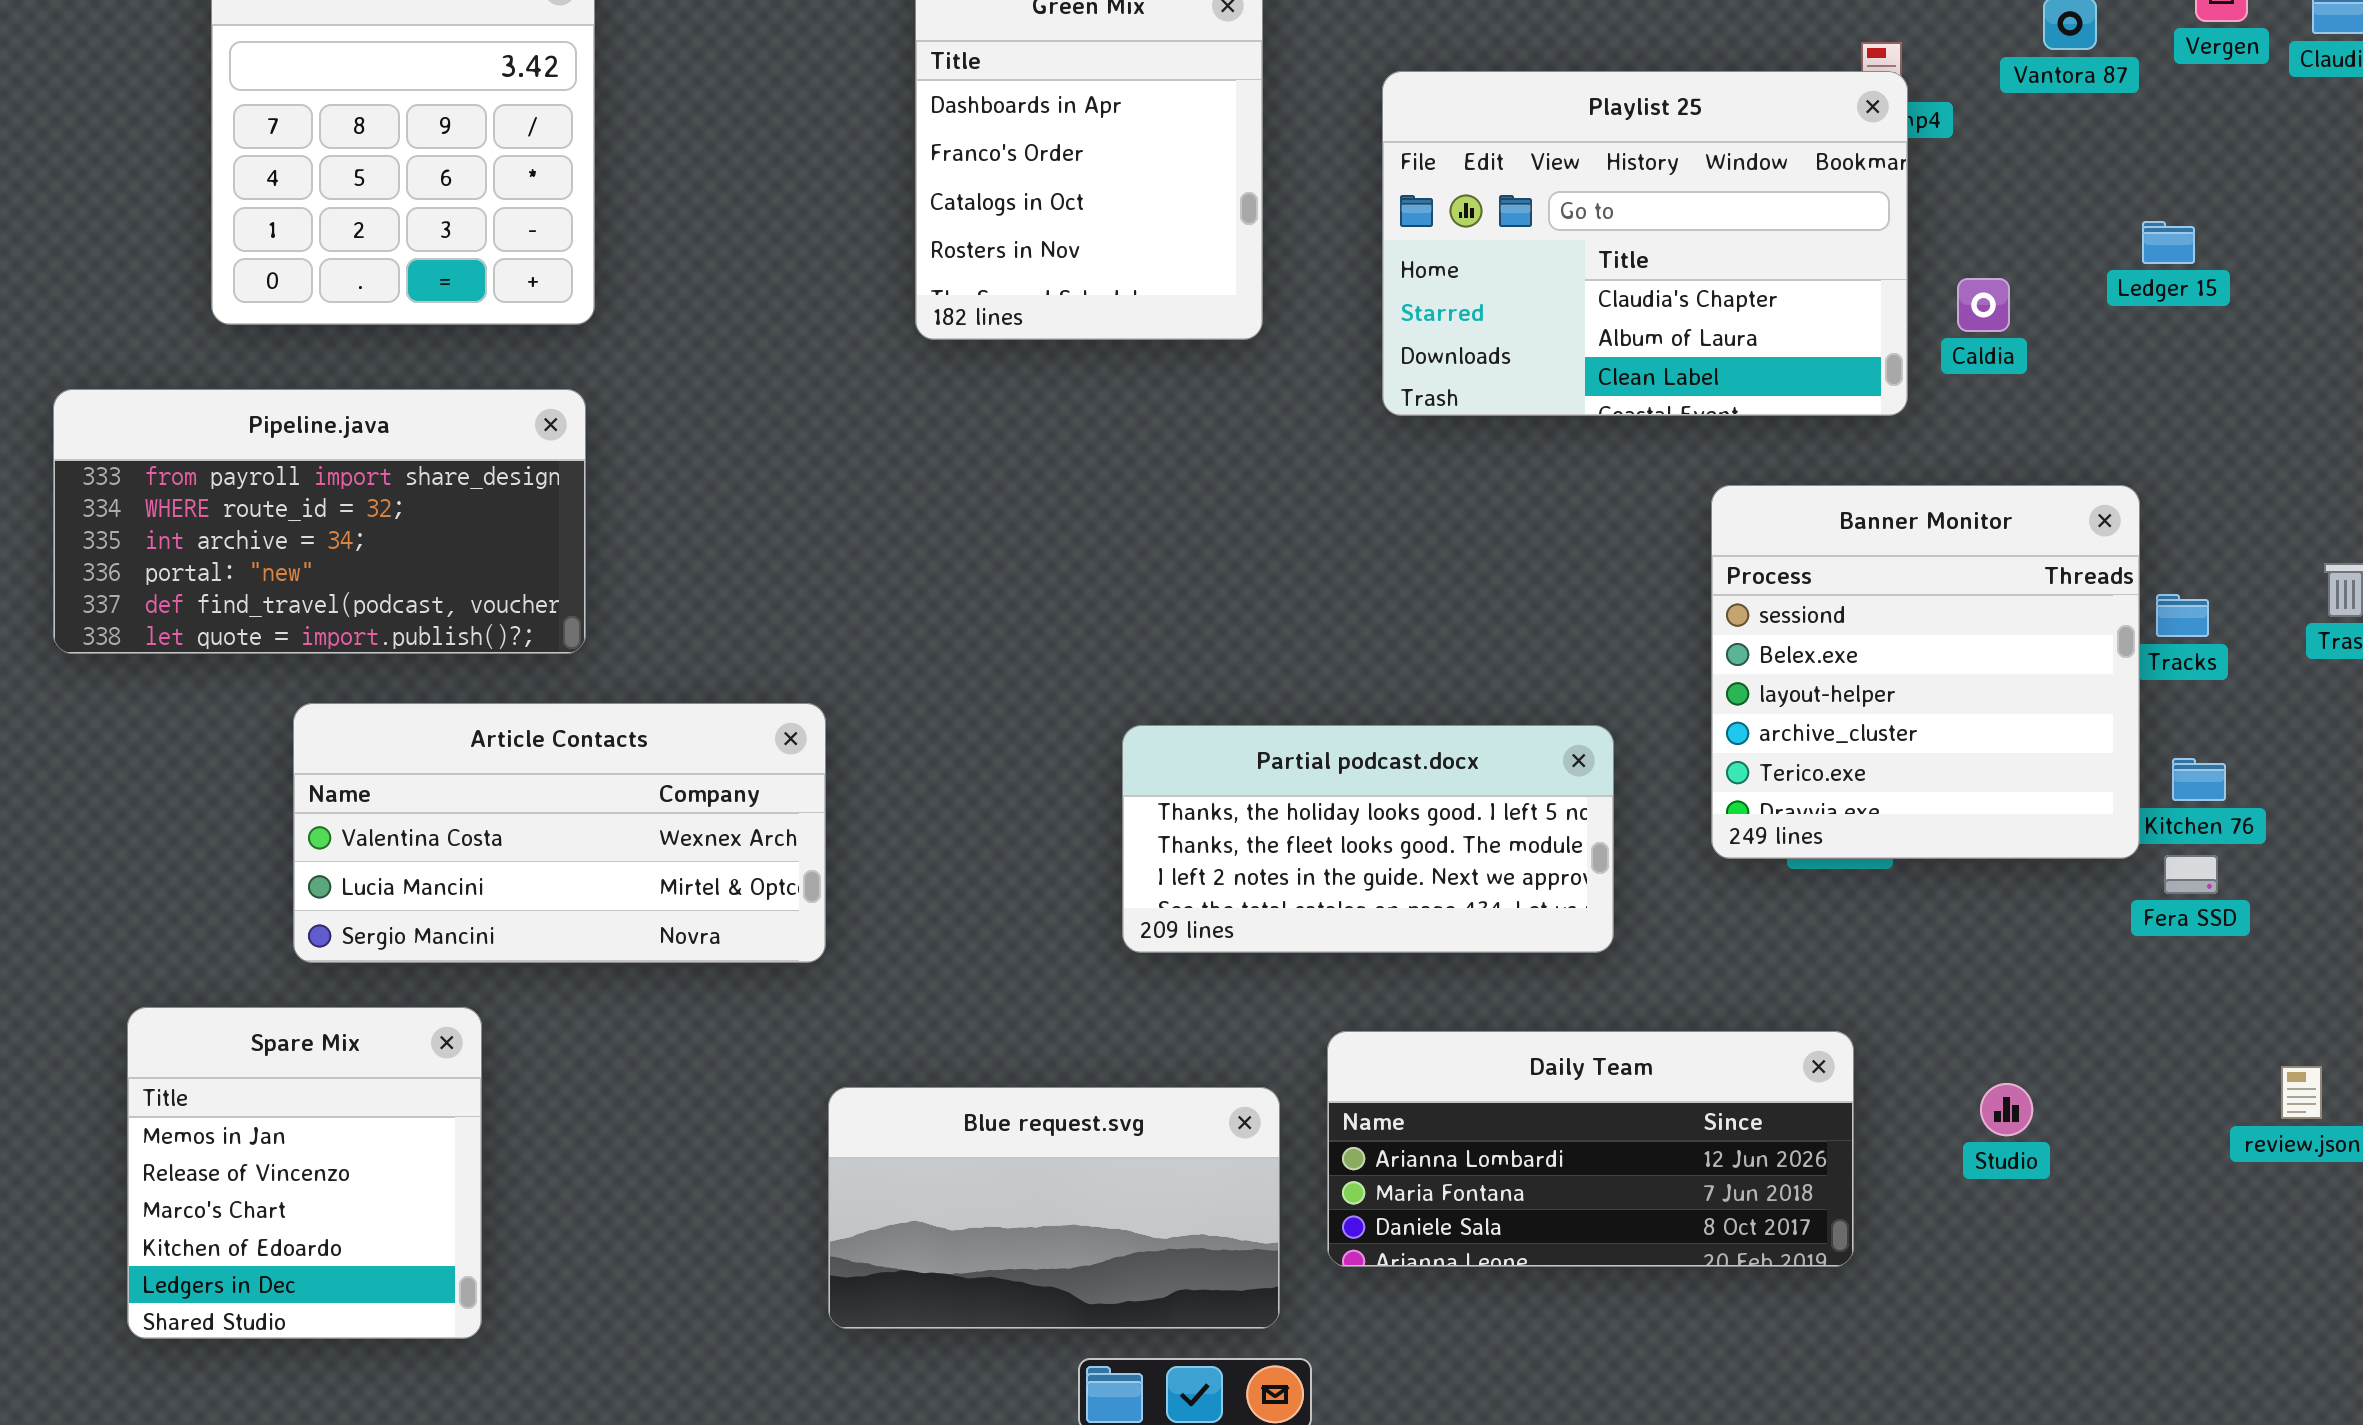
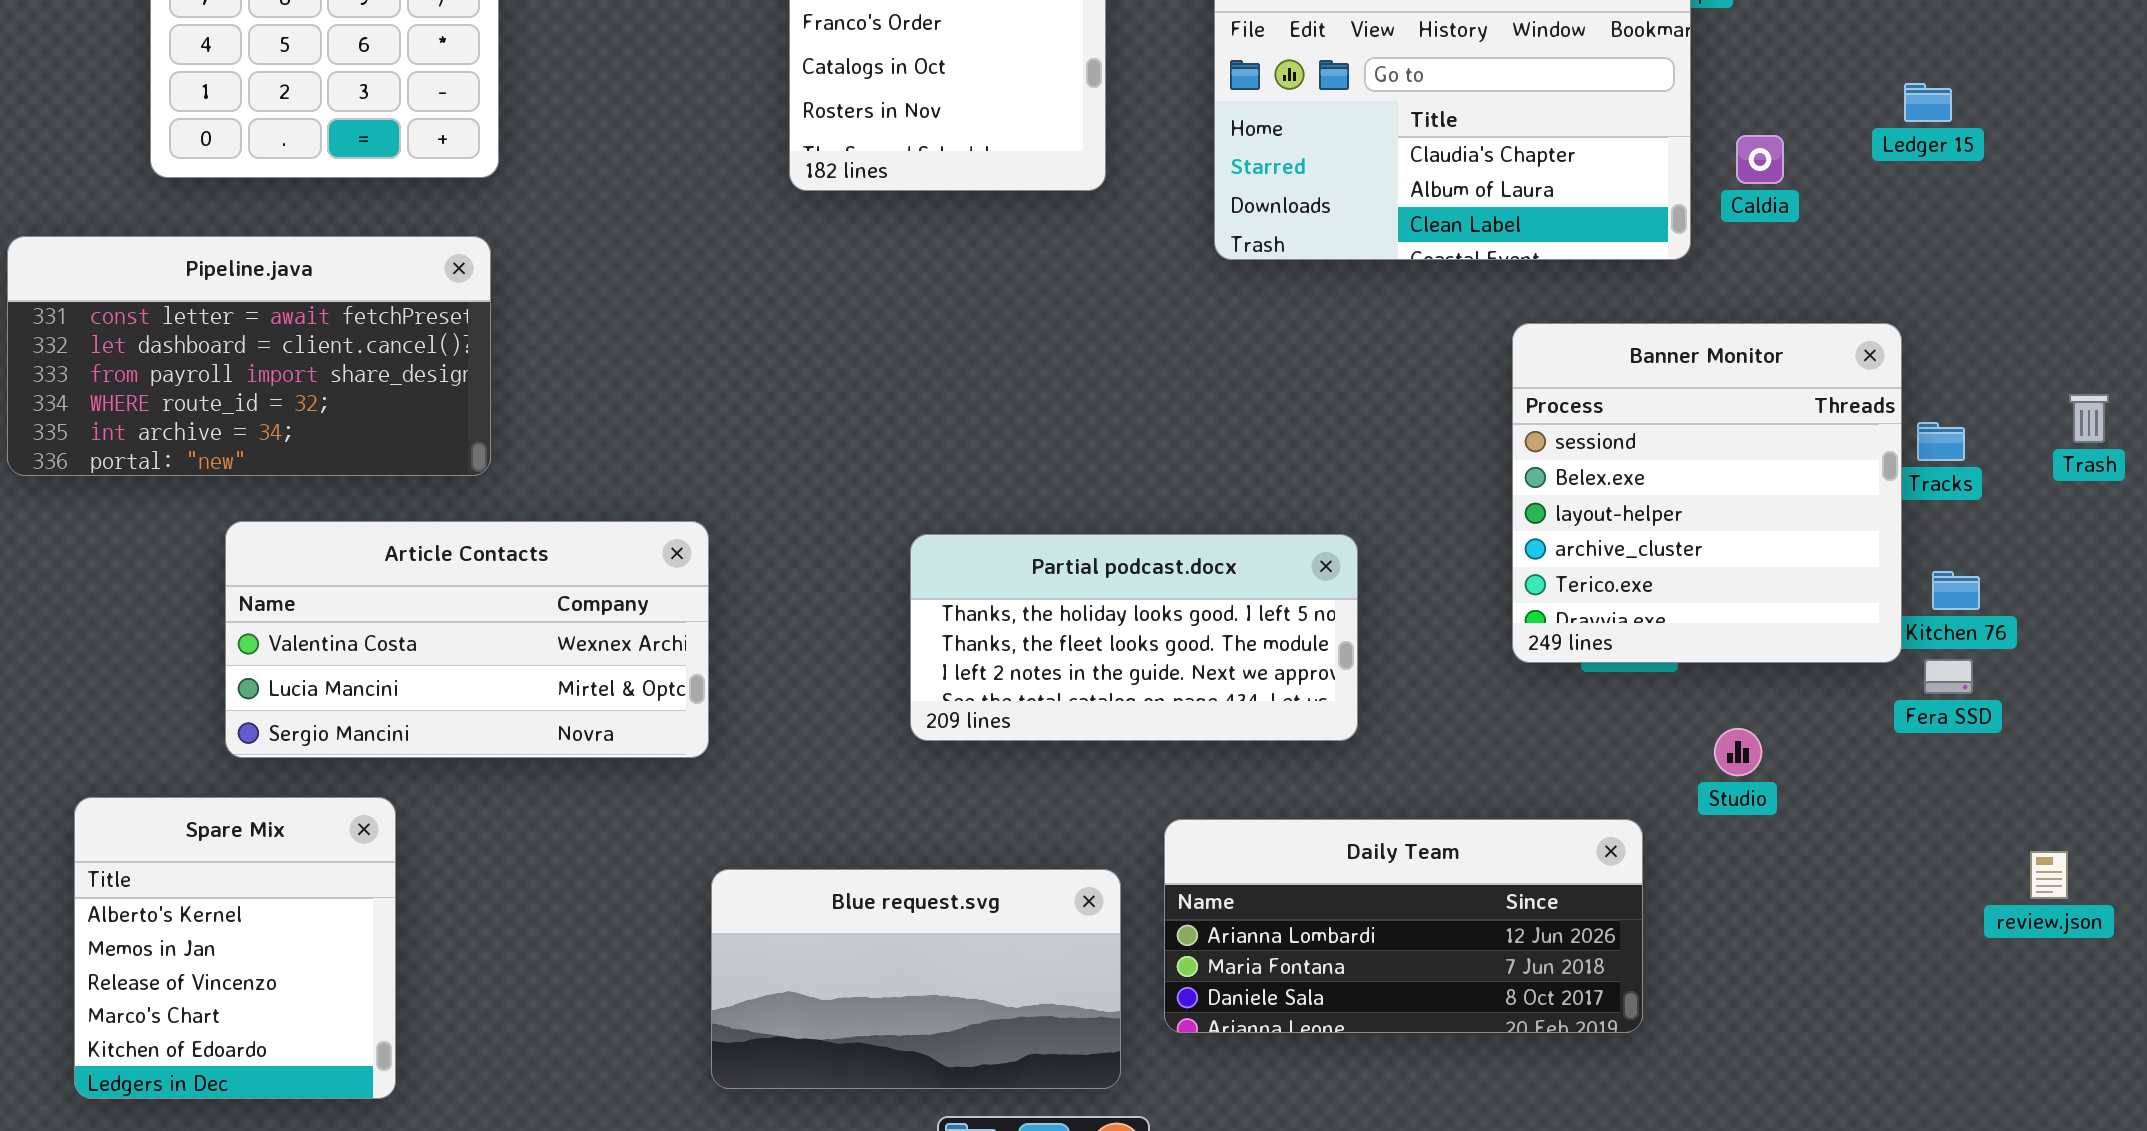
Pipeline.java: [53,389,586,654] -> [7,236,491,476], scrolled up 2 rows
Partial podcast.docx: [1122,725,1614,953] -> [910,534,1358,741], moved
Spare Mix: [127,1007,482,1339] -> [74,797,396,1099], scrolled up 1 row
Studio: [1980,1083,2033,1136] -> [1714,728,1762,776], moved

